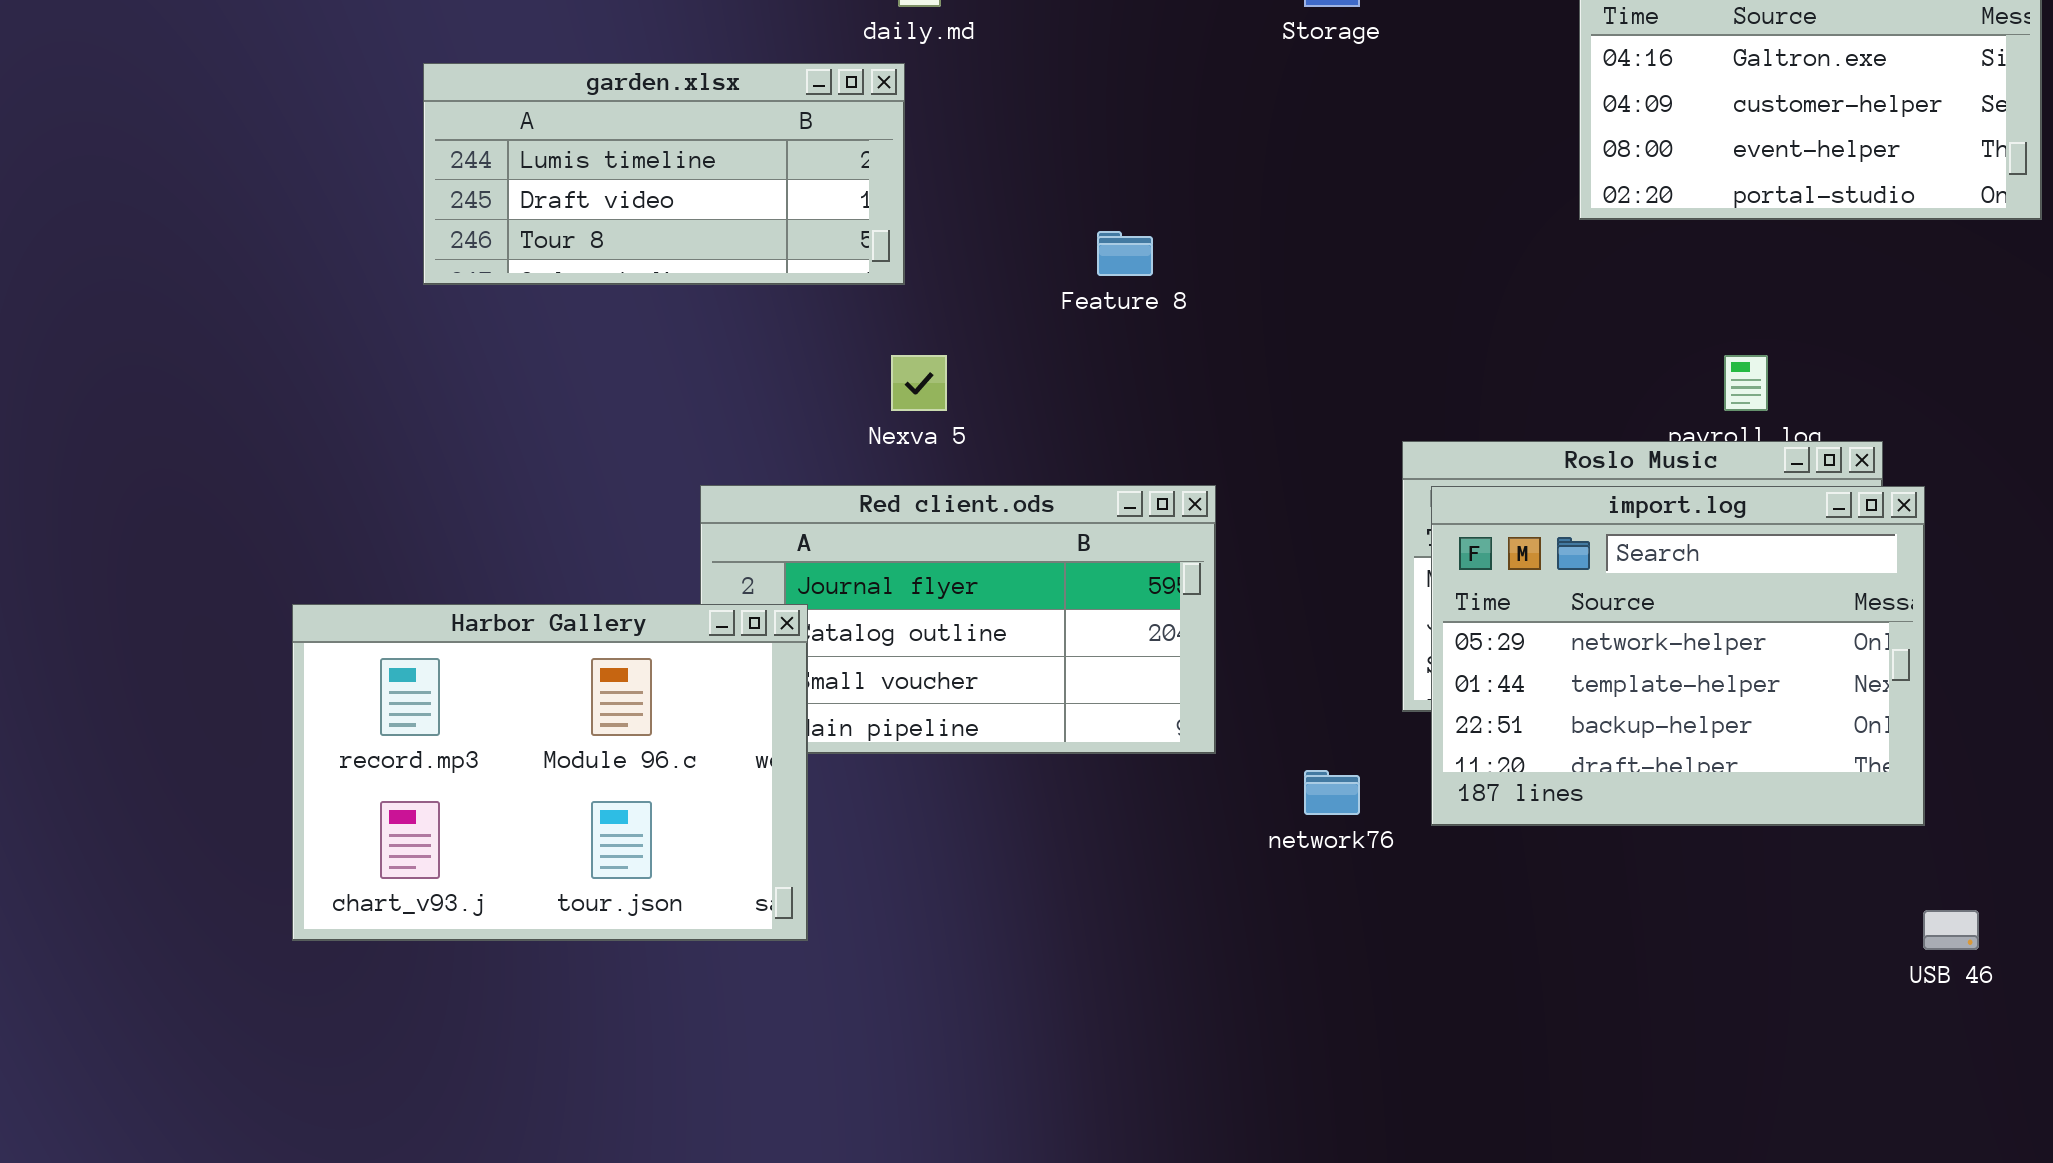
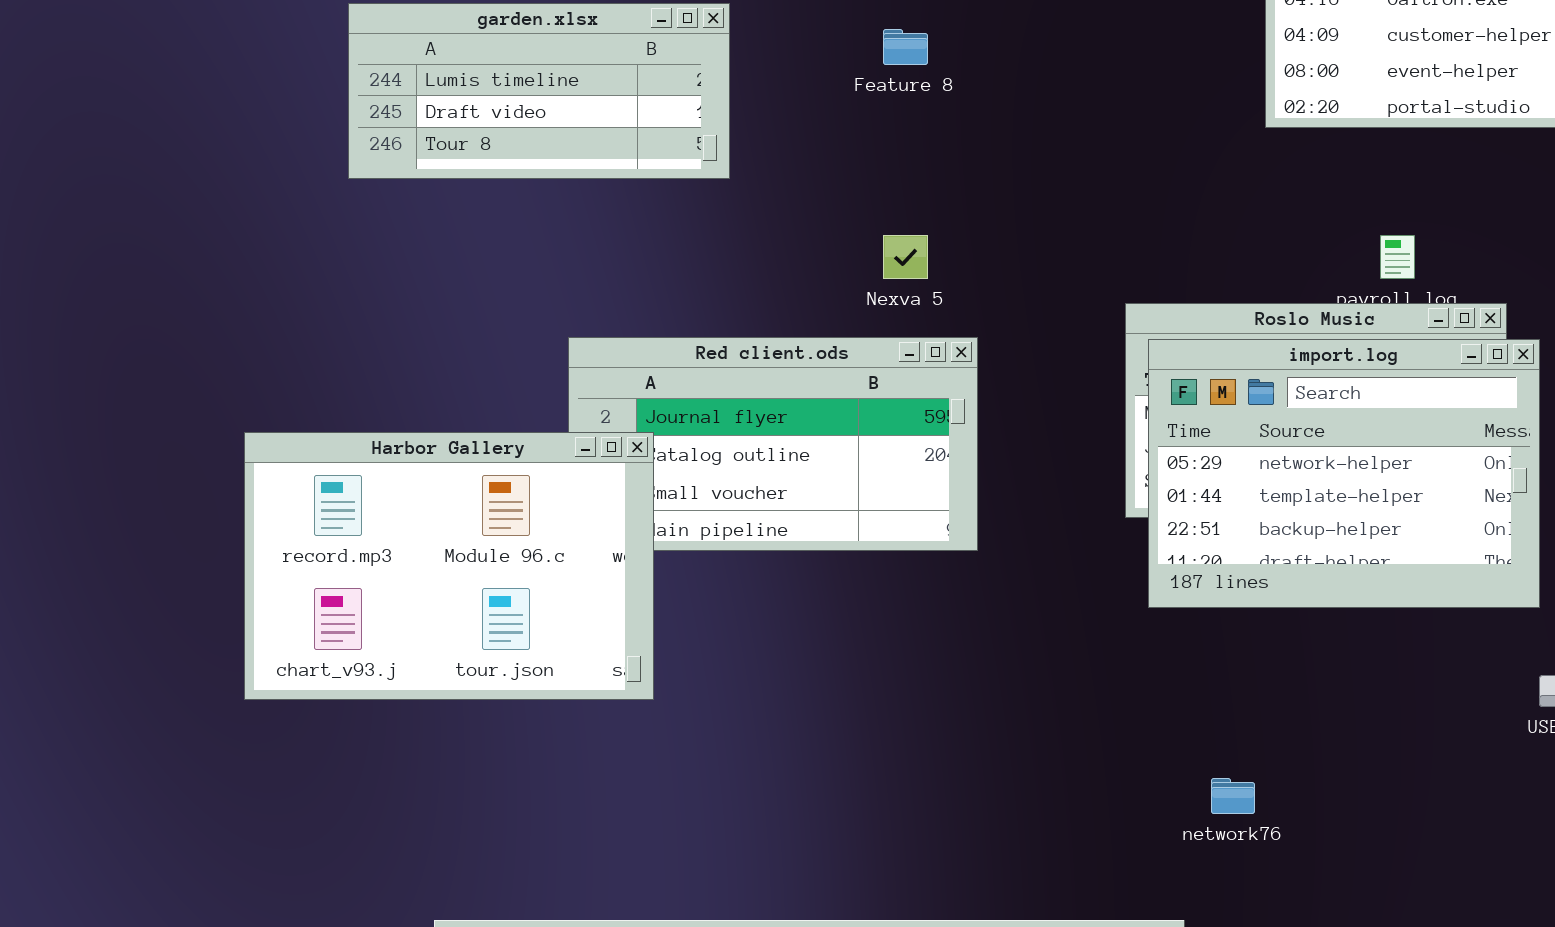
Feature 8: [1097,231,1153,276] -> [883,29,928,65], moved
Nexva 5: [891,355,947,411] -> [883,235,928,279], moved
network76: [1304,770,1360,815] -> [1211,778,1255,814], moved

